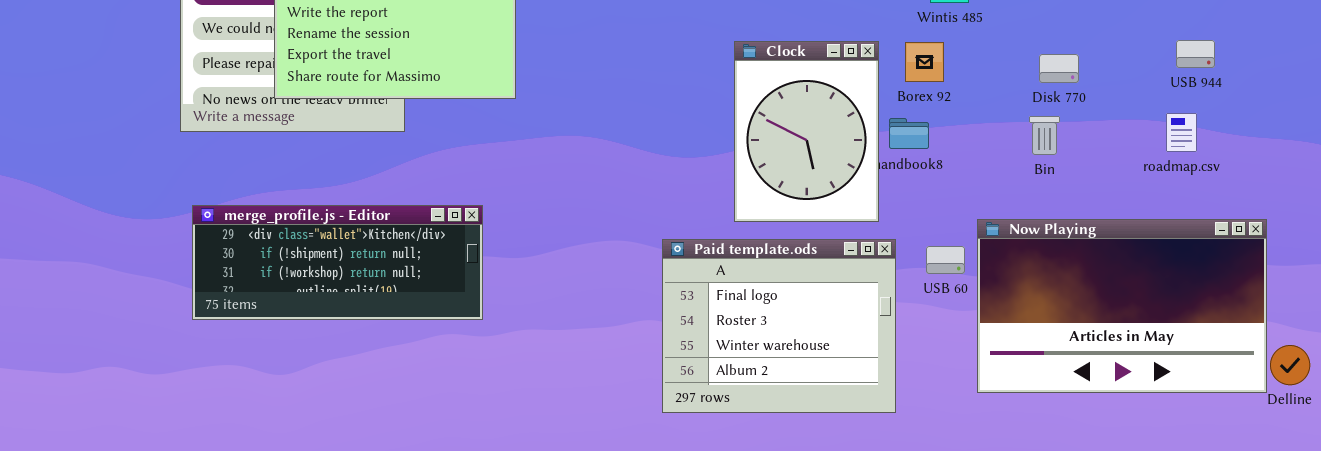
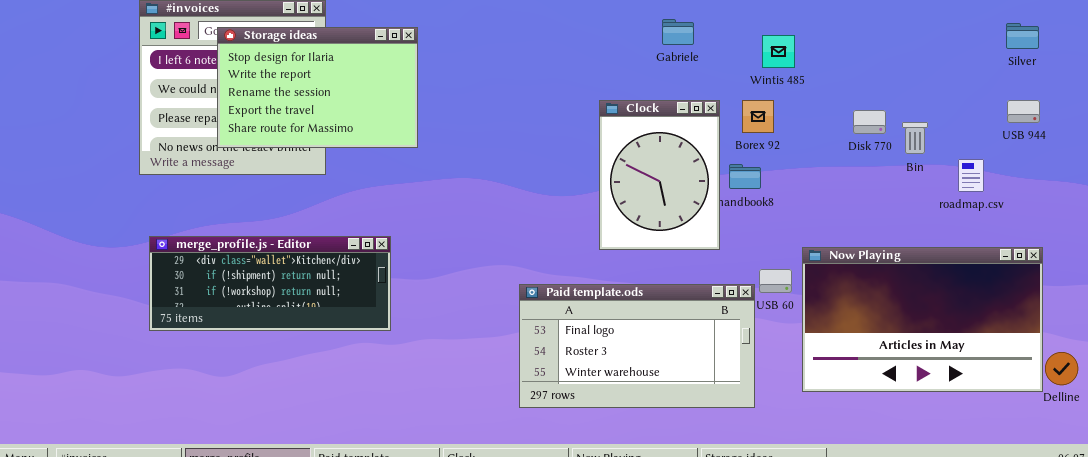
USB 944: [1176,40,1215,68] -> [1007,100,1040,123], moved
Bin: [1029,116,1060,155] -> [902,122,928,154], moved
Paid template.ods: [662,239,896,413] -> [519,284,755,408], moved, resized

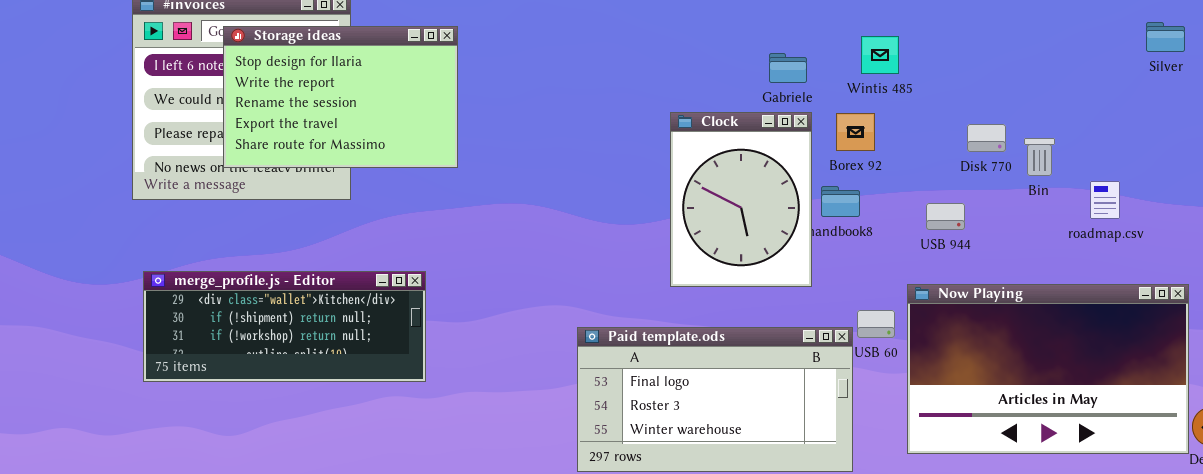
Gabriele: [662,19,694,45] -> [769,53,807,83], moved
USB 944: [1007,100,1040,123] -> [926,203,965,230], moved

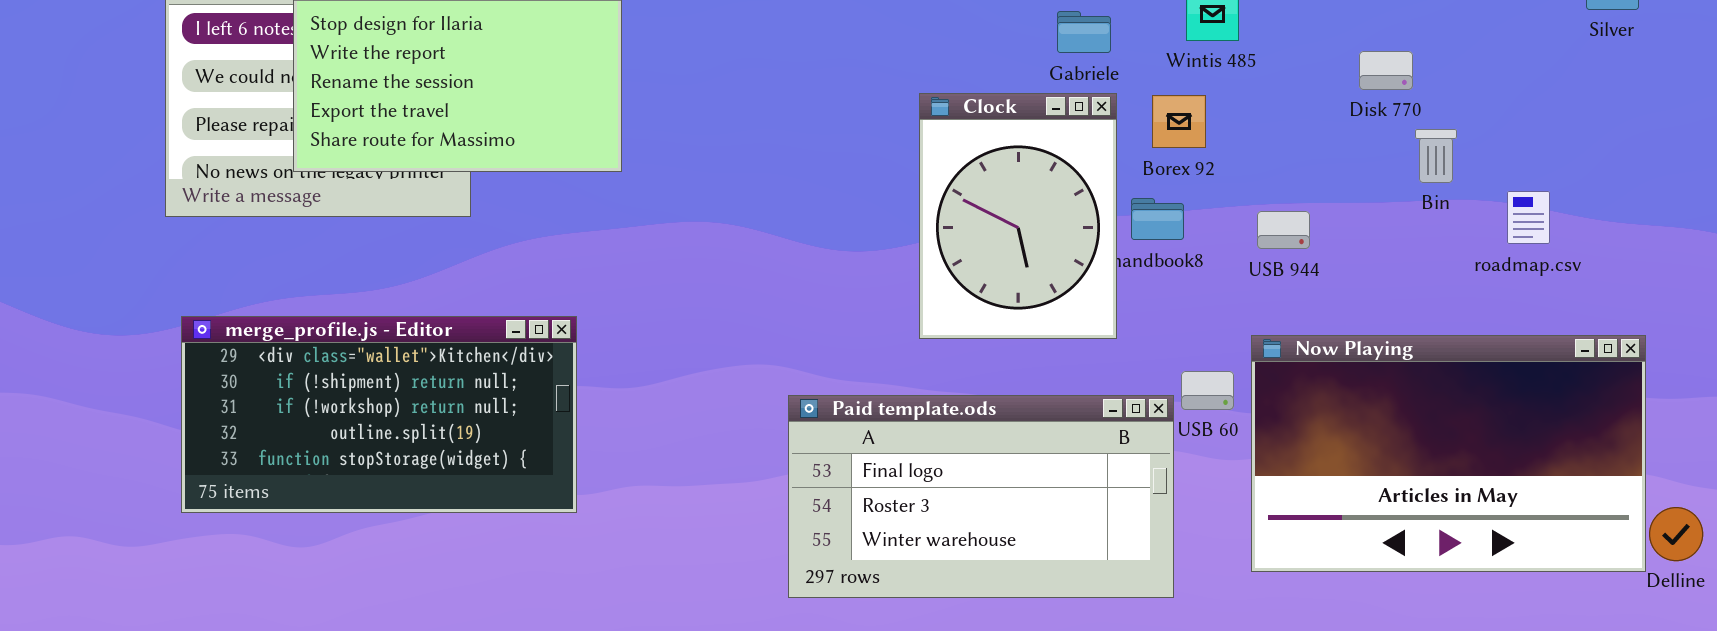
Disk 770: [967,124,1006,152] -> [1359,51,1413,90], moved
USB 944: [926,203,965,230] -> [1257,211,1310,249], moved
merge_profile.js - Editor: [143,271,426,382] -> [181,316,577,513], resized

